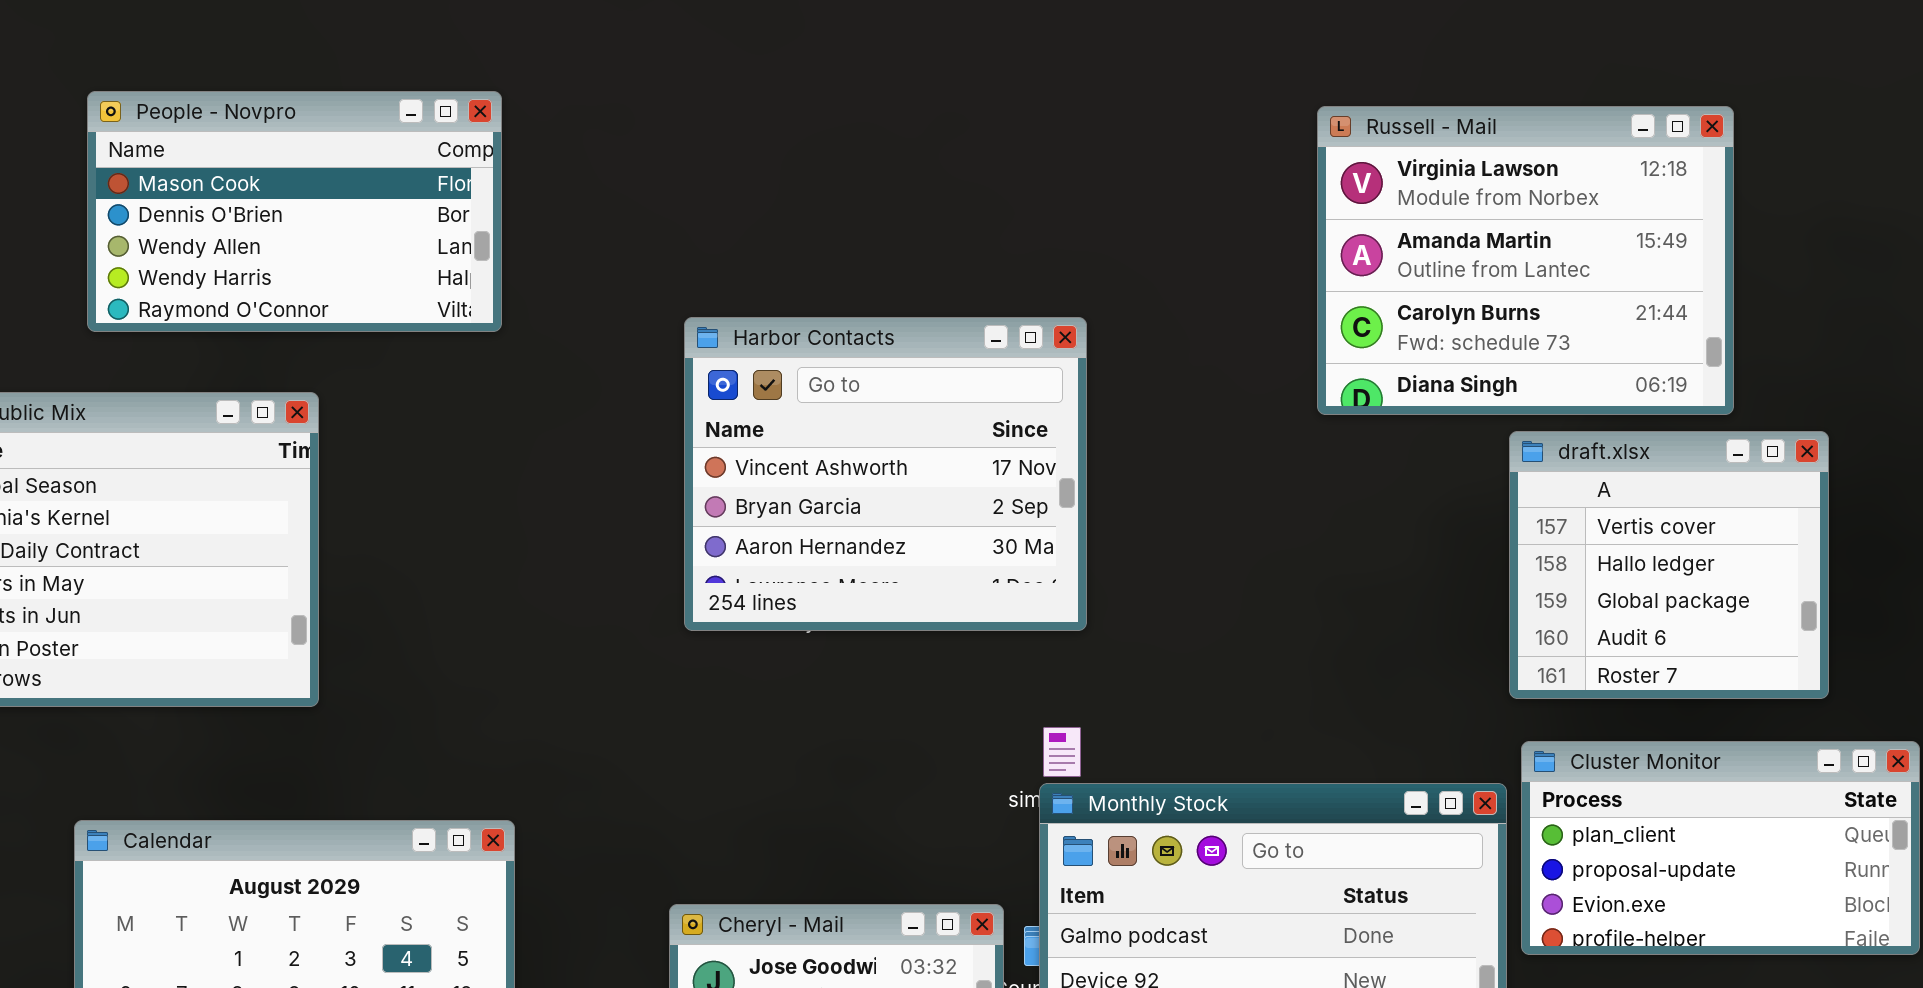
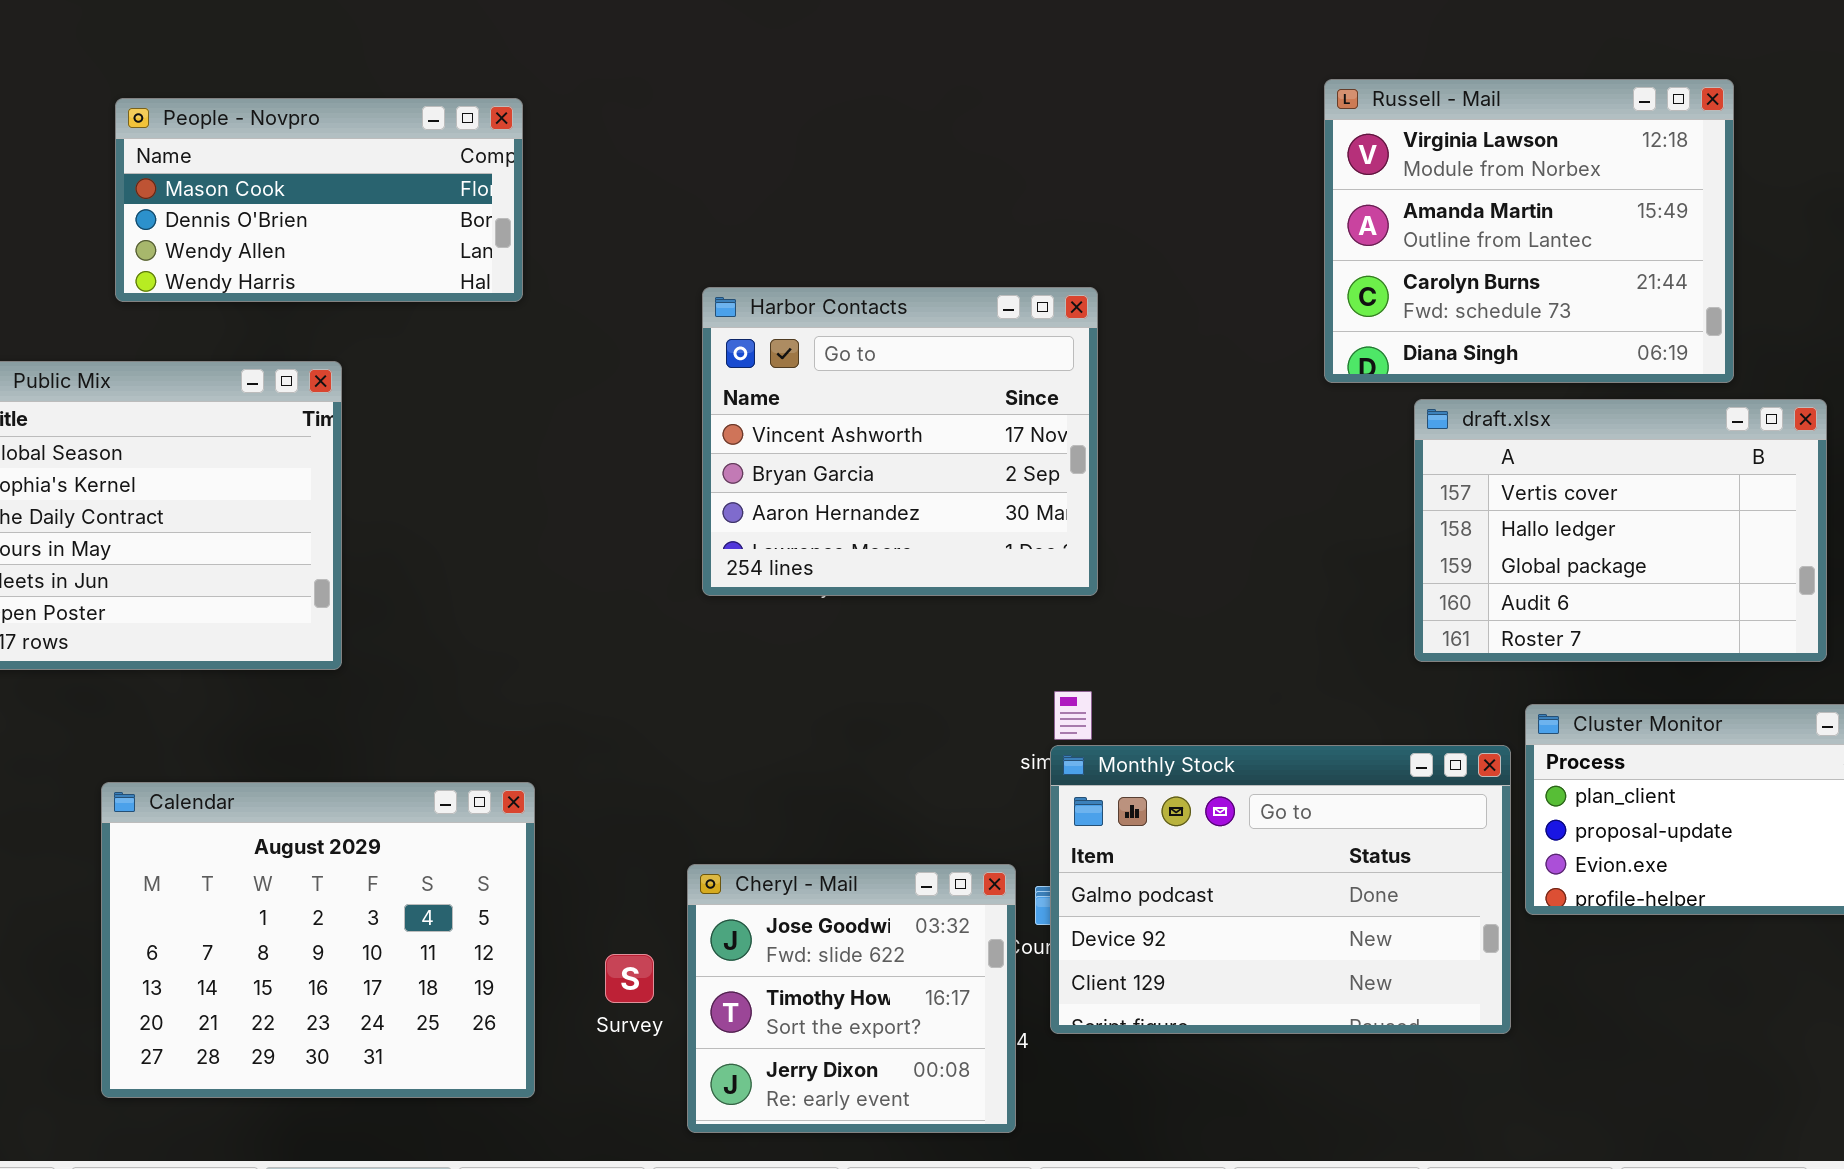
People - Novpro: [87,91,502,332] -> [115,98,523,302], resized
draft.xlsx: [1509,431,1829,699] -> [1414,399,1827,662], resized

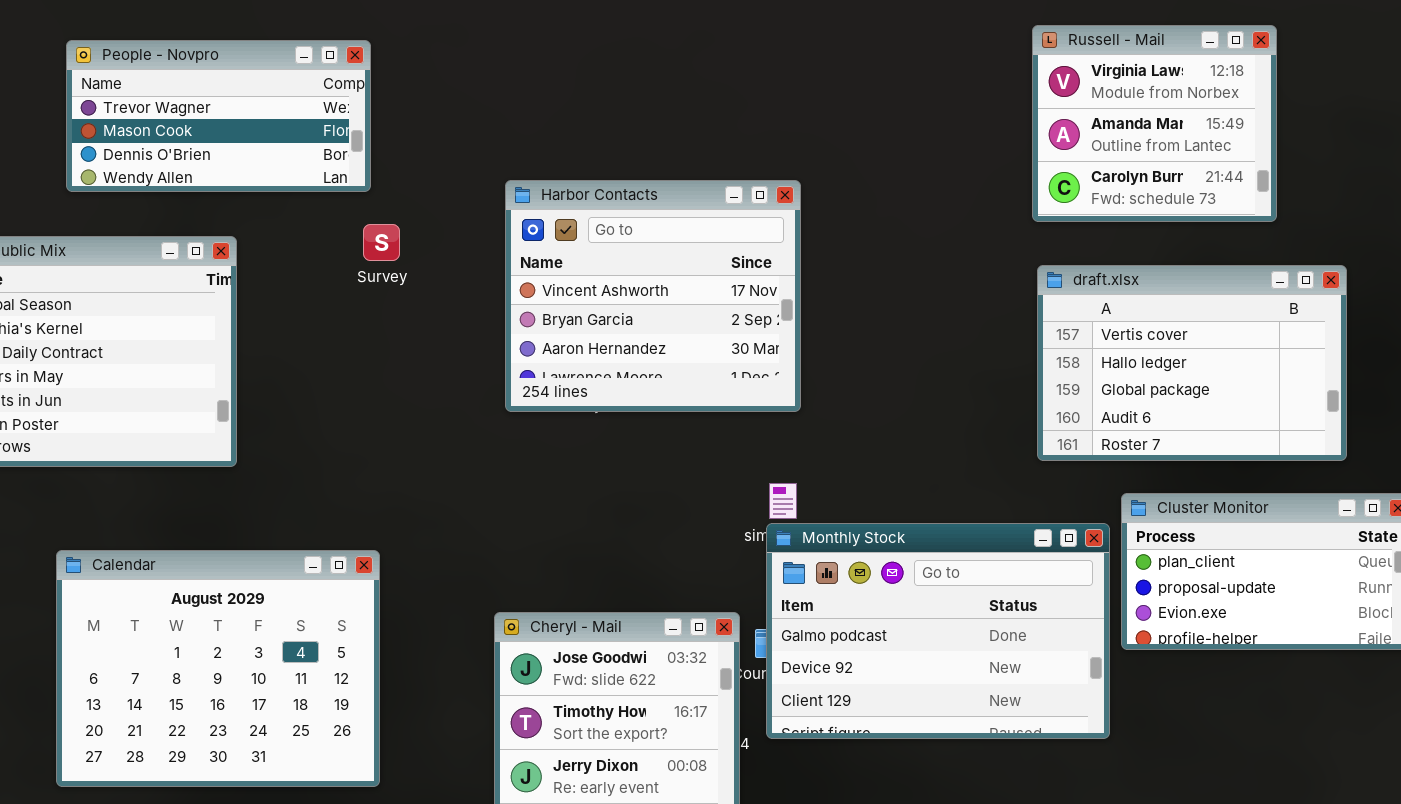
Russell - Mail: [1324,79,1734,383] -> [1032,25,1277,222], resized
People - Novpro: [115,98,523,302] -> [66,40,371,192], scrolled up 1 row
Survey: [605,954,654,1003] -> [363,224,400,261], moved

